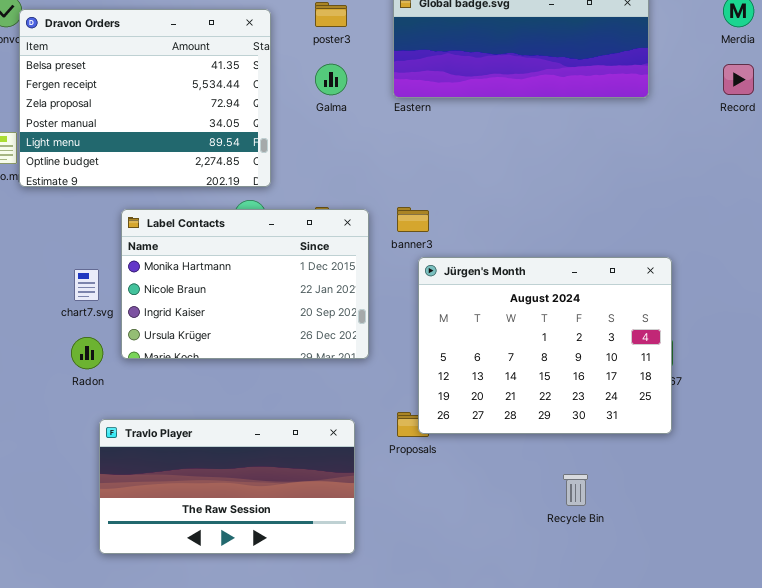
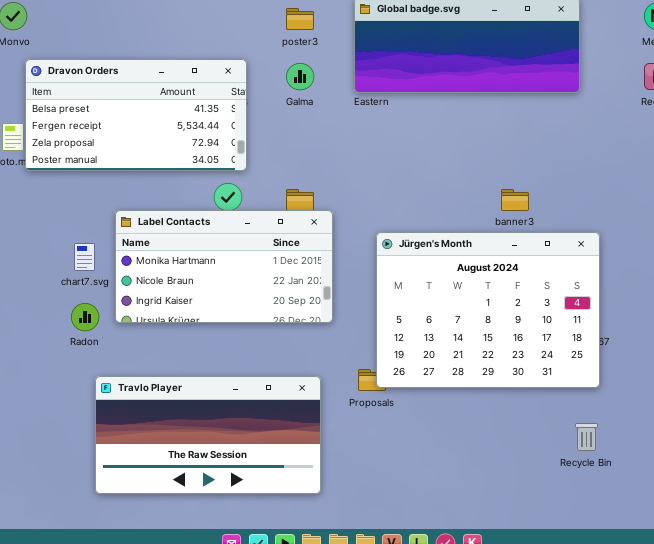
Dravon Orders: [19,9,271,187] -> [25,59,247,171], resized
banner3: [397,207,429,232] -> [501,189,529,211], moved
Label Contacts: [121,209,369,359] -> [115,210,333,323], resized
Recycle Bin: [563,474,588,506] -> [575,423,598,451], moved

